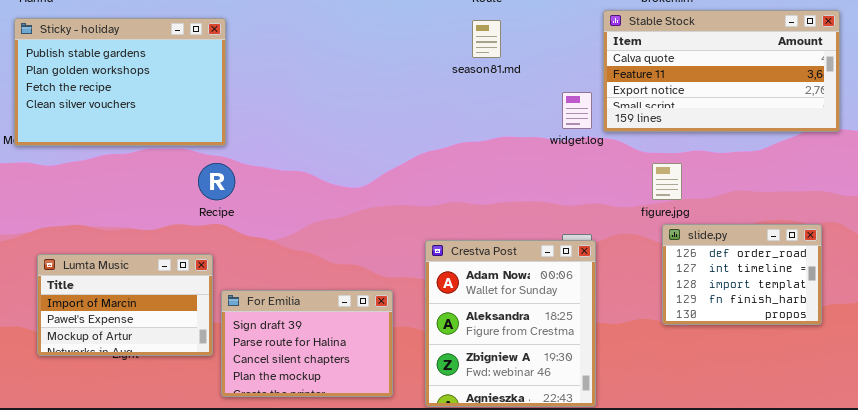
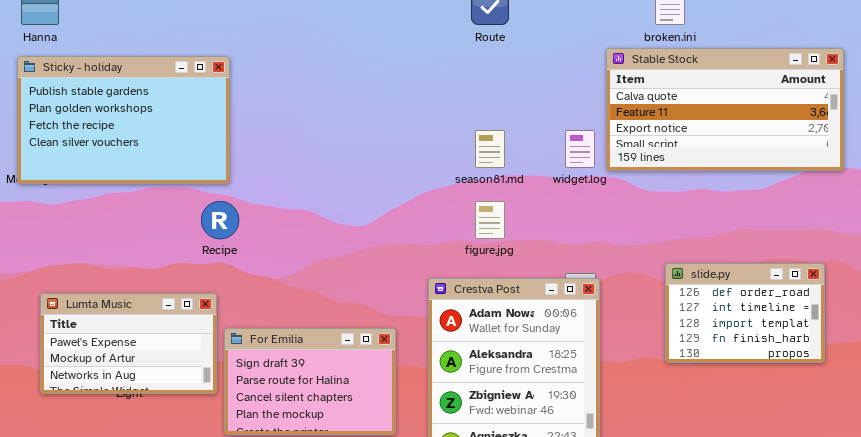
season81.md: [472,20,501,58] -> [475,130,505,168], moved
figure.jpg: [652,163,682,200] -> [475,201,505,239], moved
Lumta Music: [37,254,213,356] -> [40,293,217,394], scrolled down 1 row

